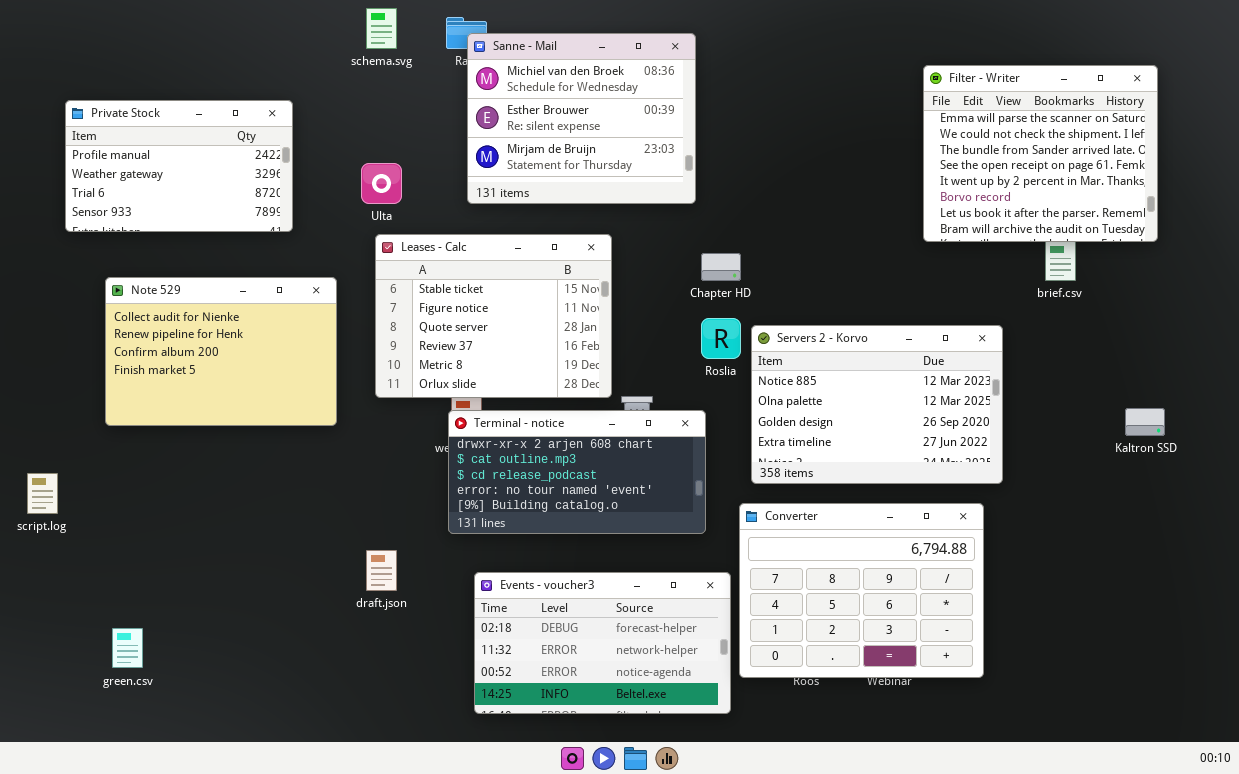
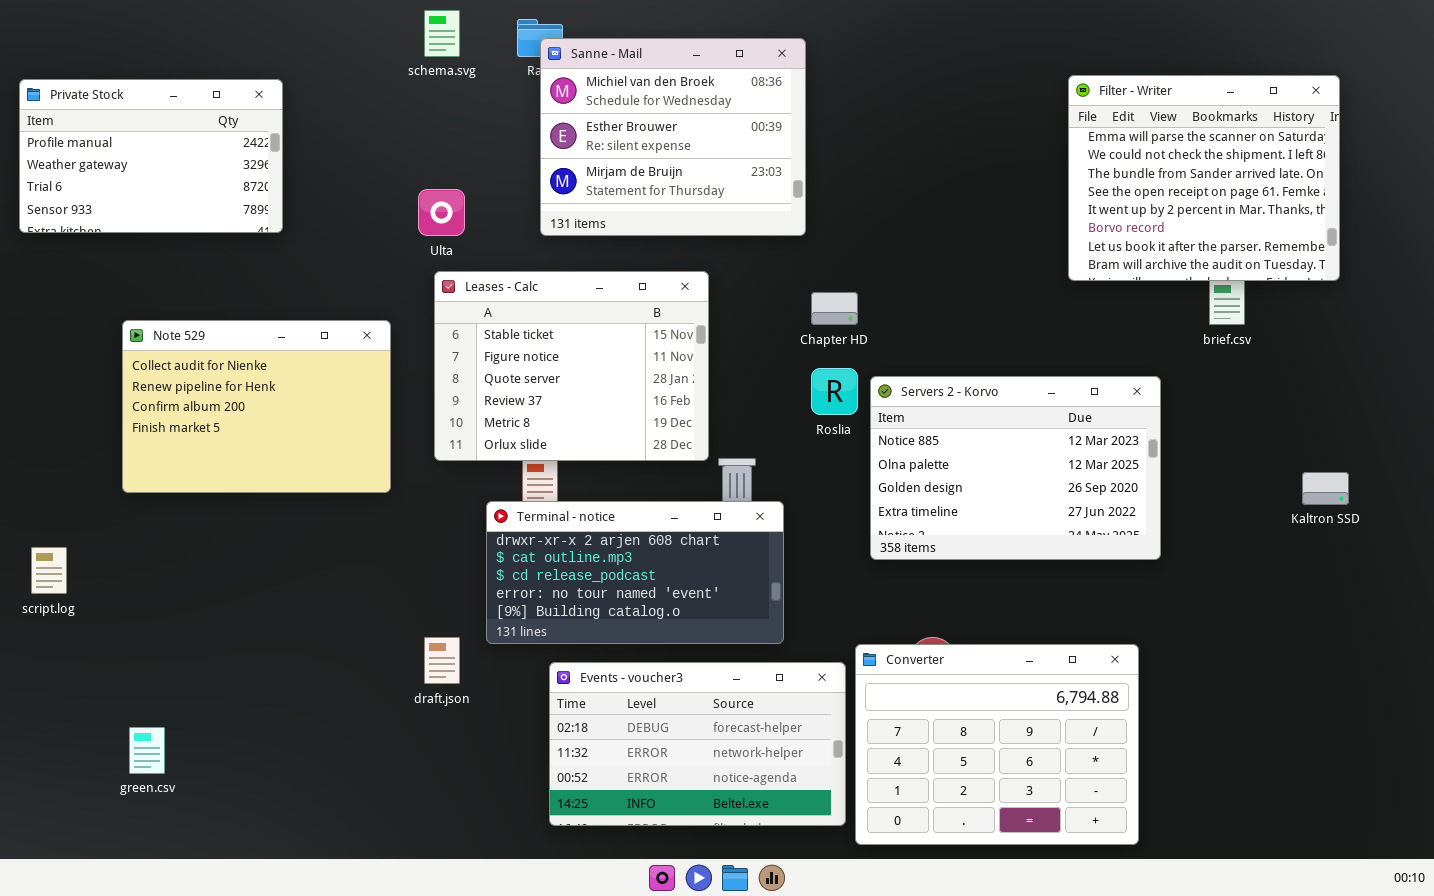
Private Stock: [65,100,293,232] -> [19,79,283,233], moved
Terminal - notice: [448,410,706,534] -> [486,501,784,644], moved
Converter: [739,503,984,678] -> [855,644,1139,845], moved

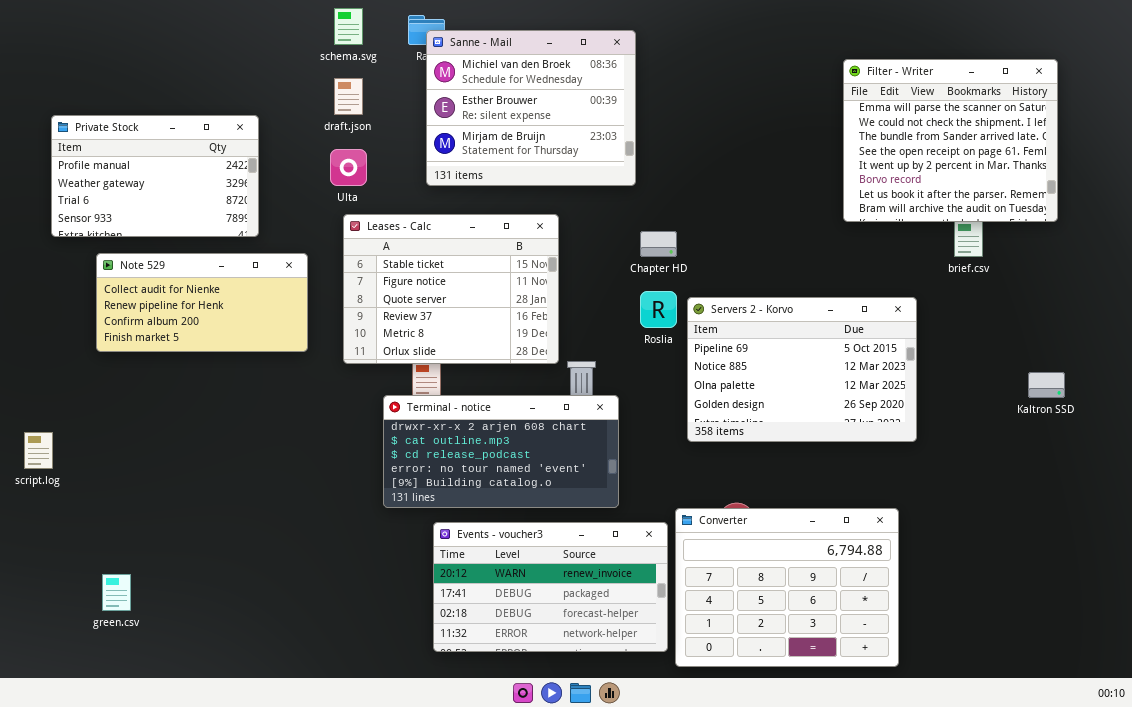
Private Stock: [19,79,283,233] -> [51,115,259,237], moved
Note 529: [122,320,391,493] -> [96,253,308,352], resized
Servers 2 - Korvo: [870,376,1161,560] -> [687,297,917,442], scrolled up 1 row
draft.json: [424,637,460,684] -> [334,78,363,115], moved
Events - voucher3: [549,662,846,826] -> [433,522,668,652], scrolled up 2 rows

